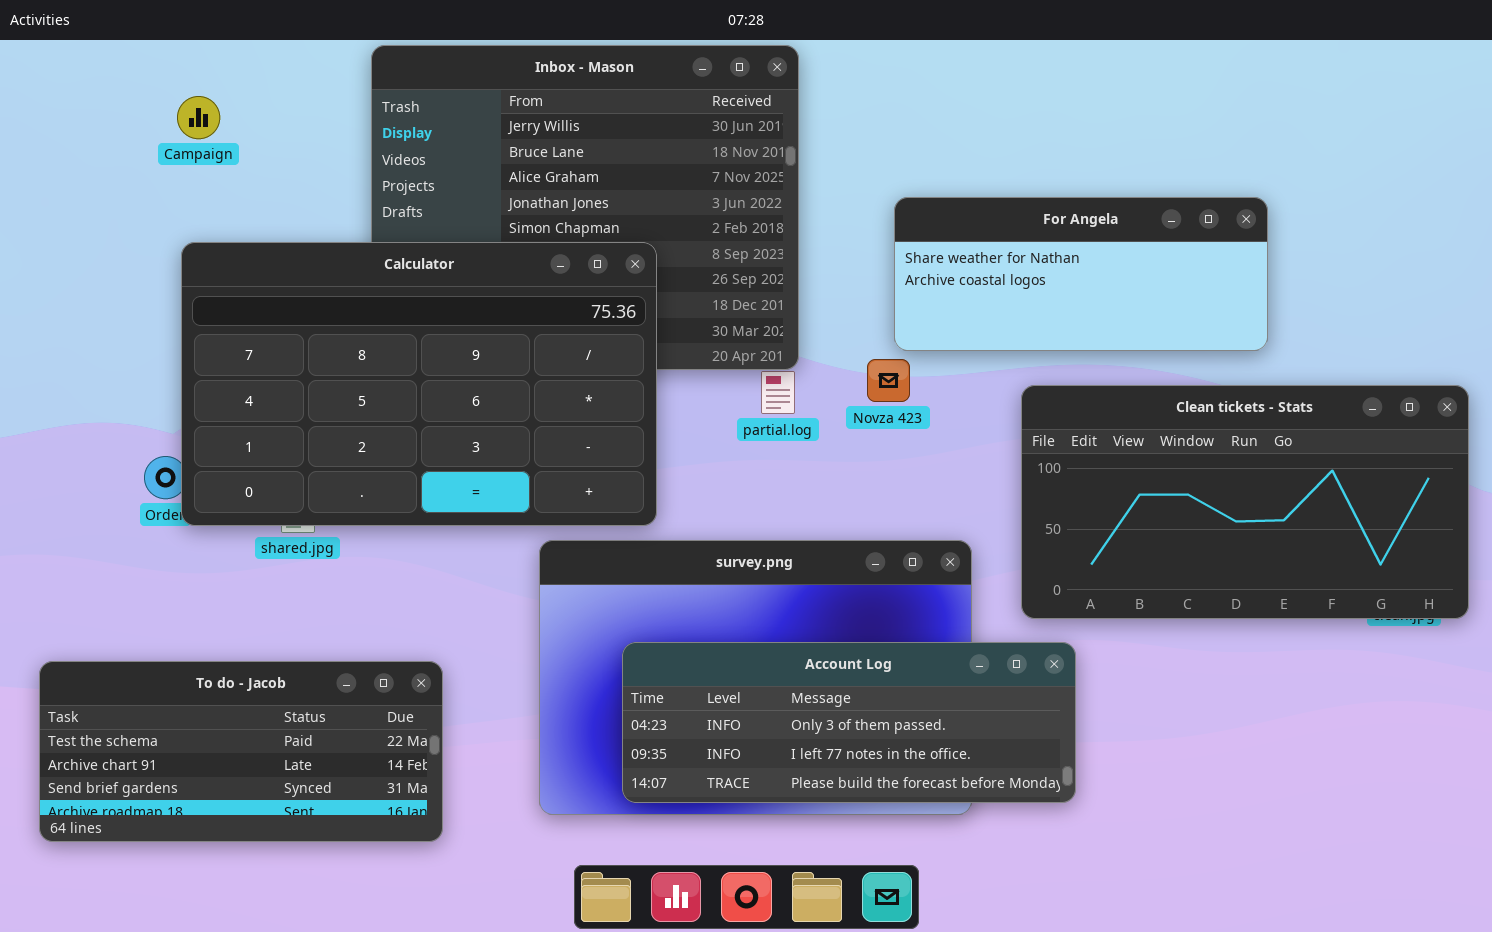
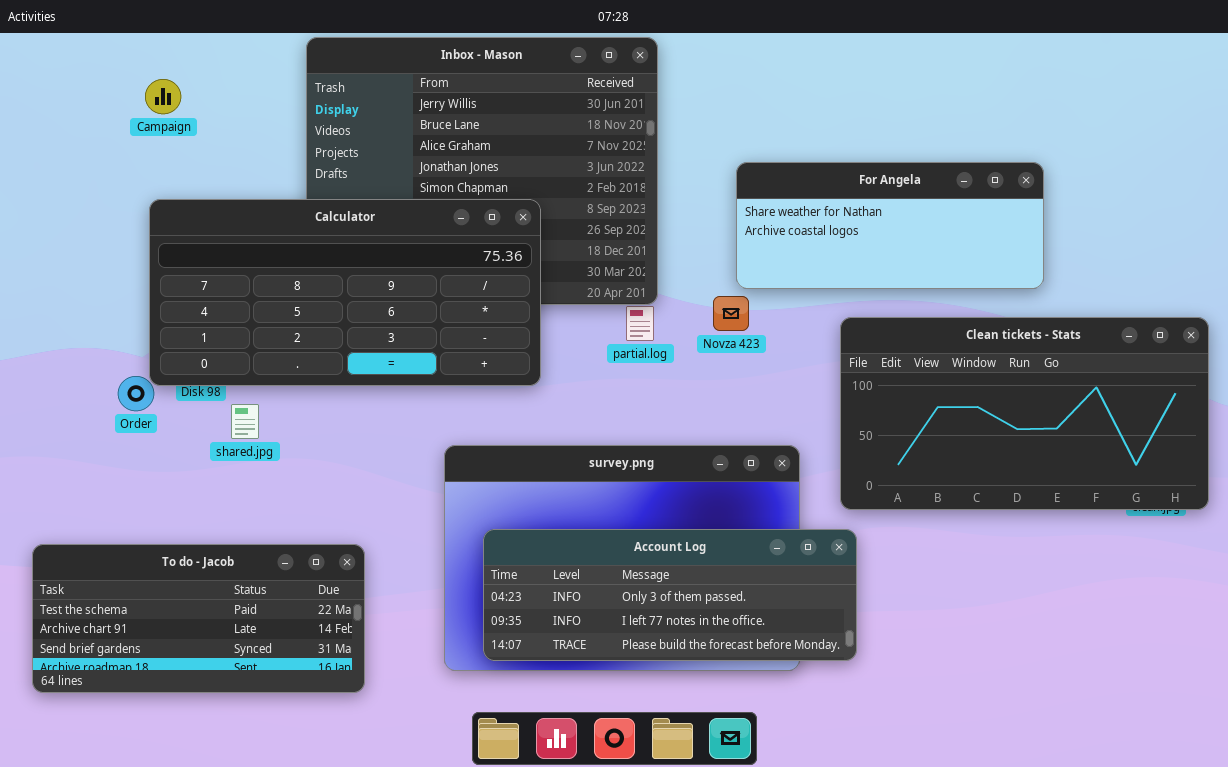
Calculator: [181,242,657,526] -> [149,199,541,386], resized
Account Log: [622,642,1076,803] -> [483,529,857,661], moved

